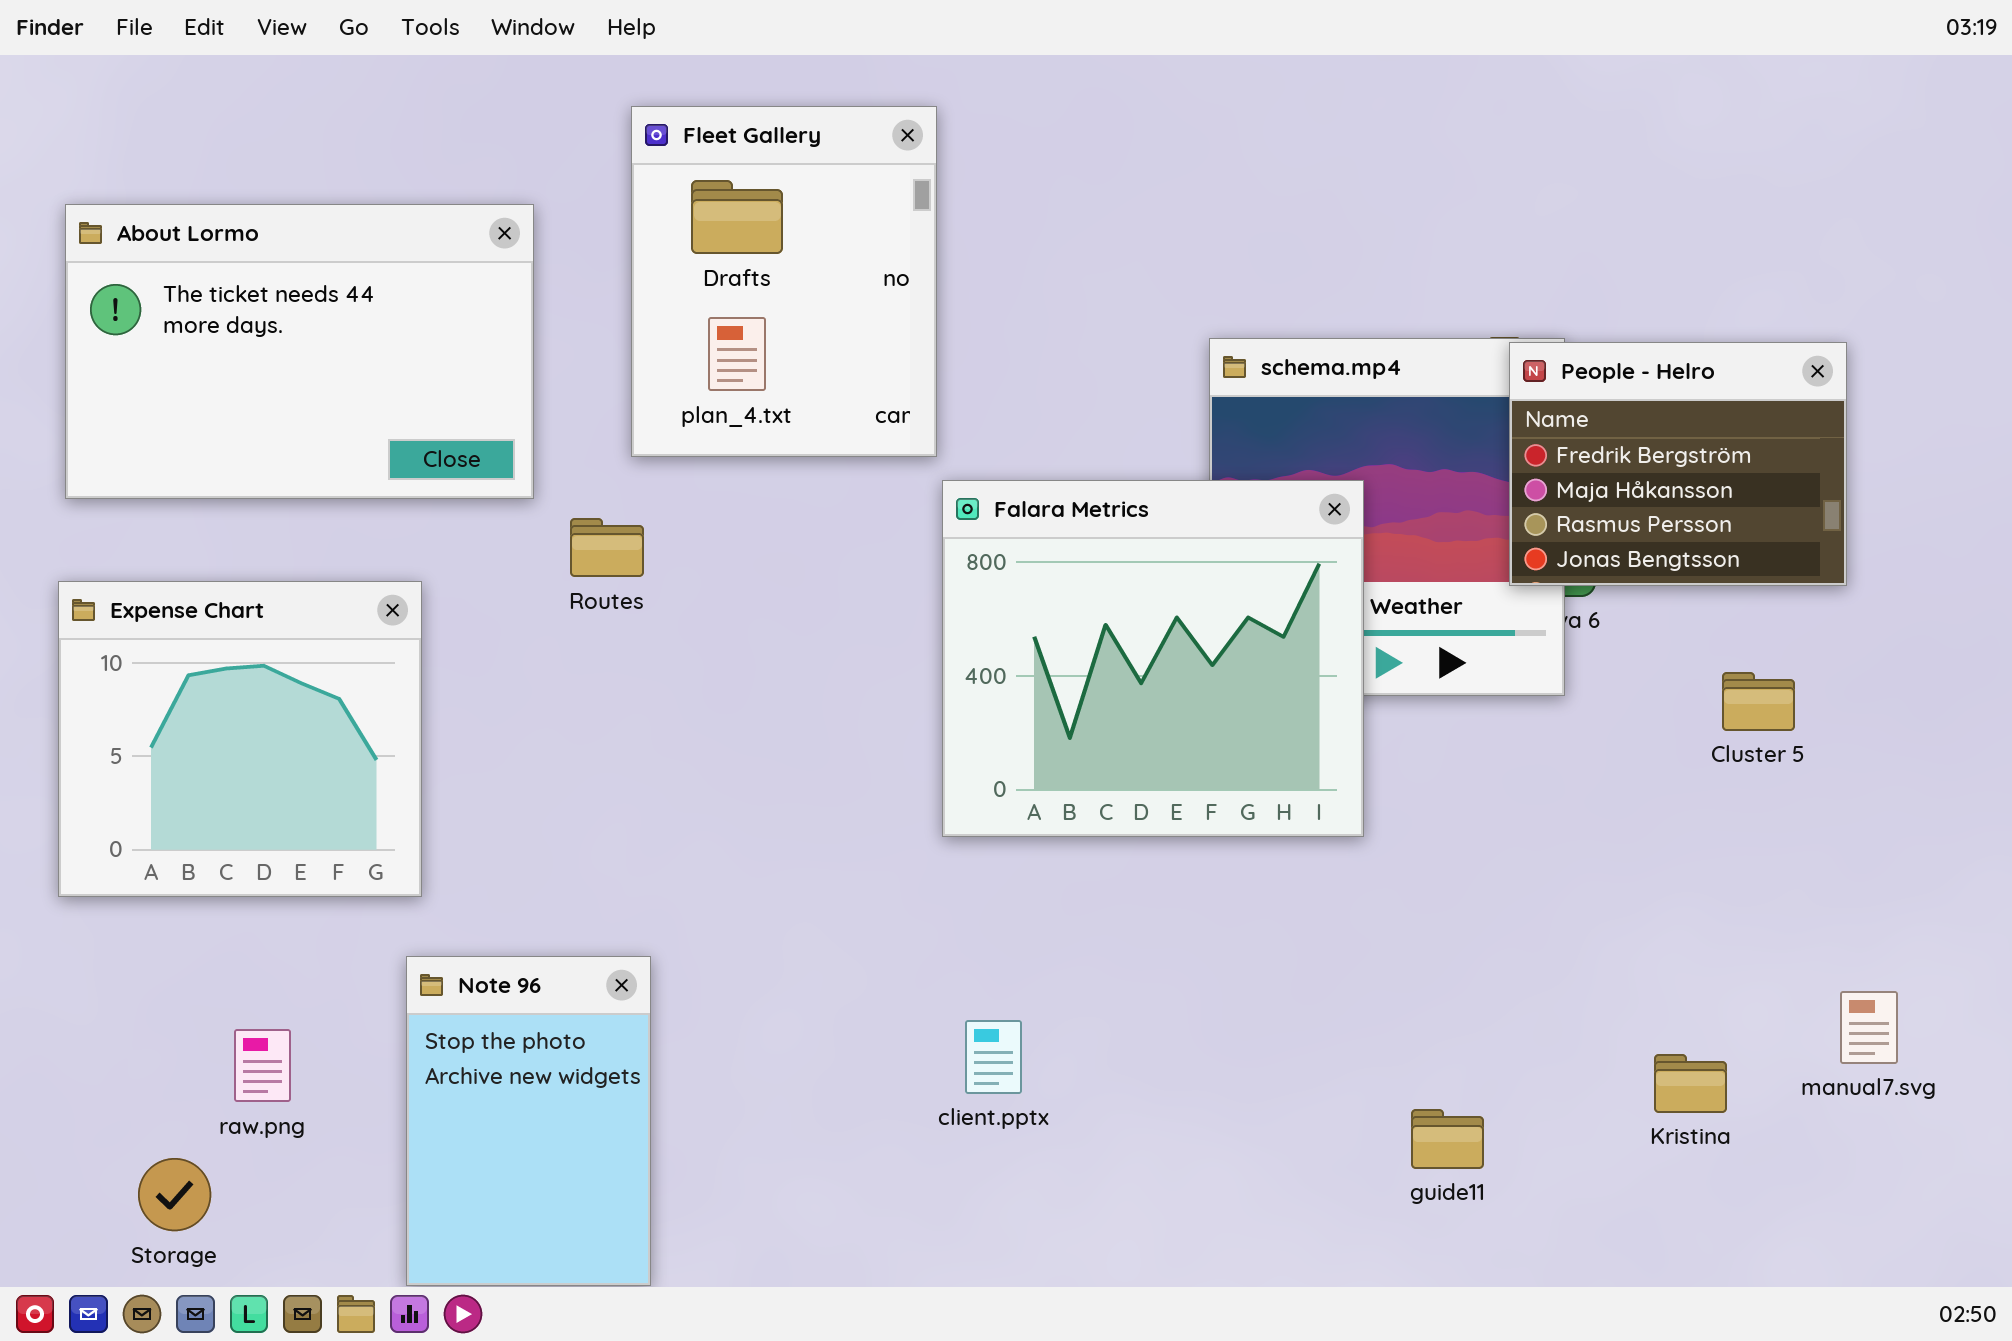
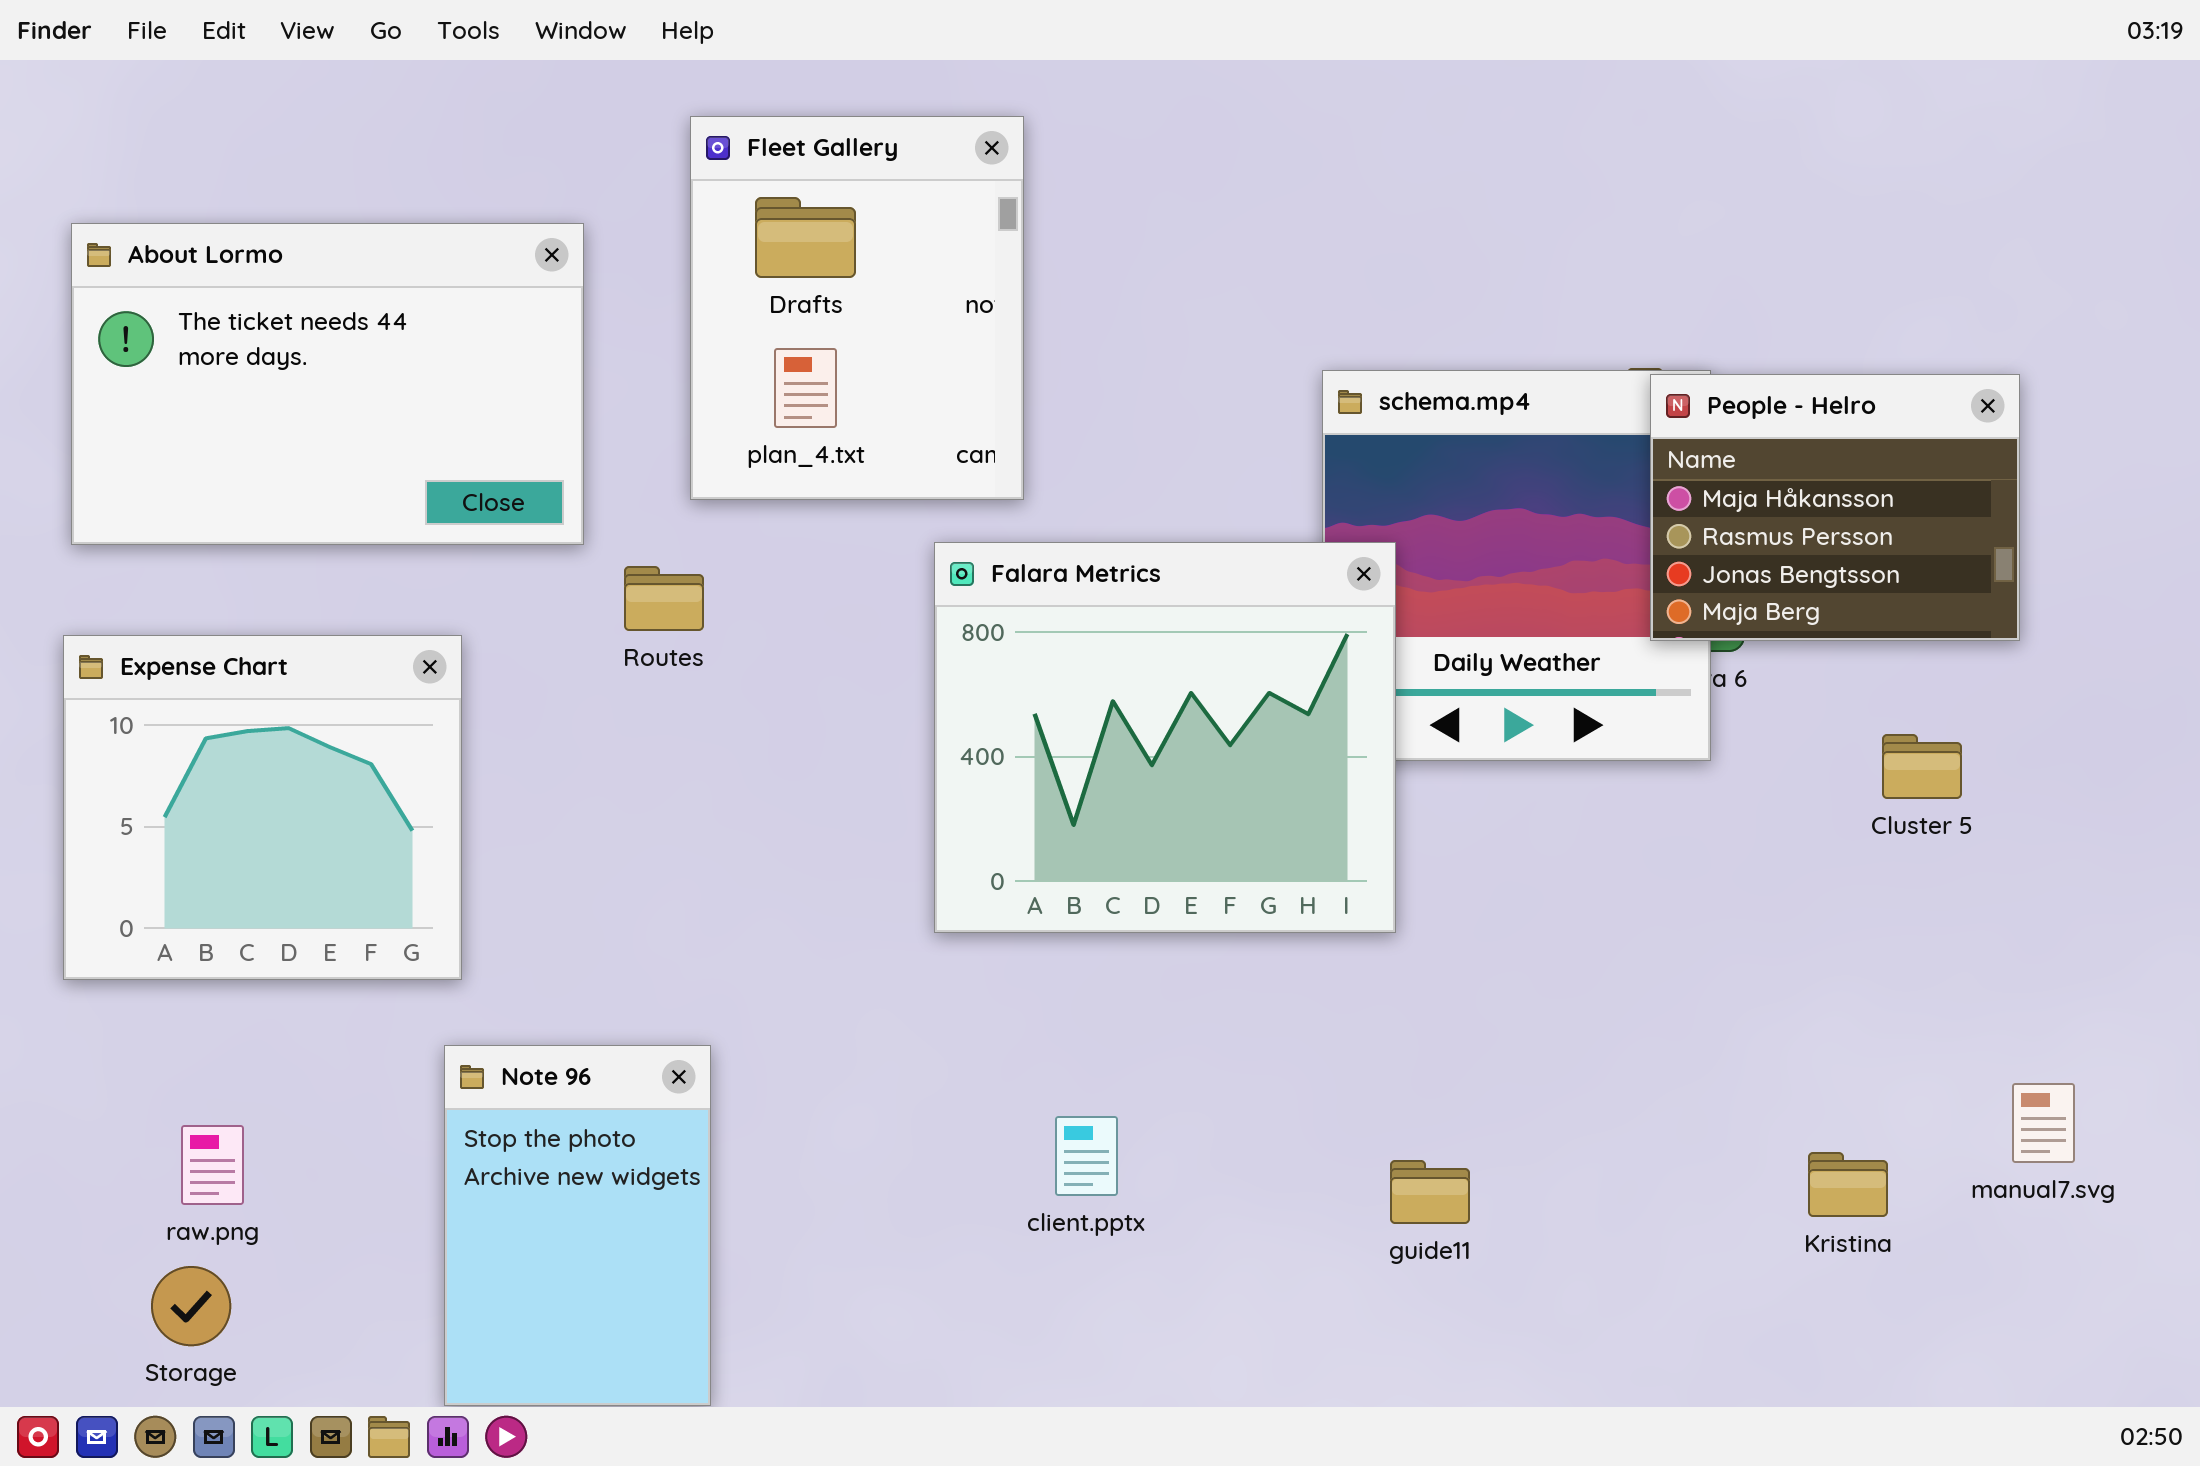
People - Helro: [1509,342,1847,586] -> [1650,374,2020,641], scrolled down 1 row
Falara Metrics: [942,480,1364,837] -> [934,542,1396,933], moved
raw.png: [234,1029,291,1102] -> [181,1125,244,1205], moved
guide11: [1411,1109,1484,1169] -> [1390,1160,1470,1224], moved

